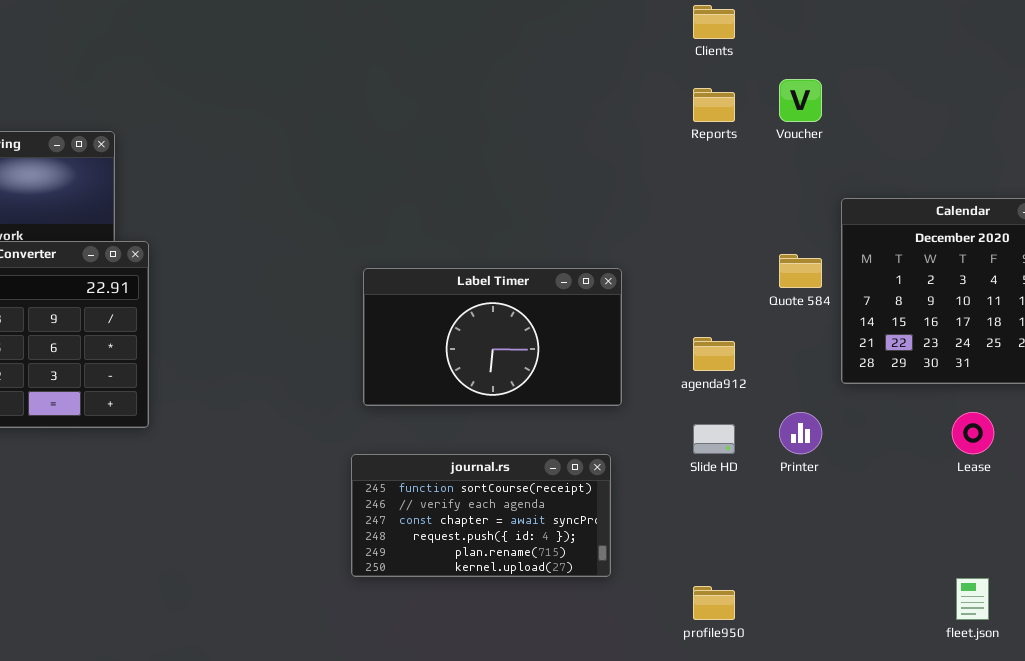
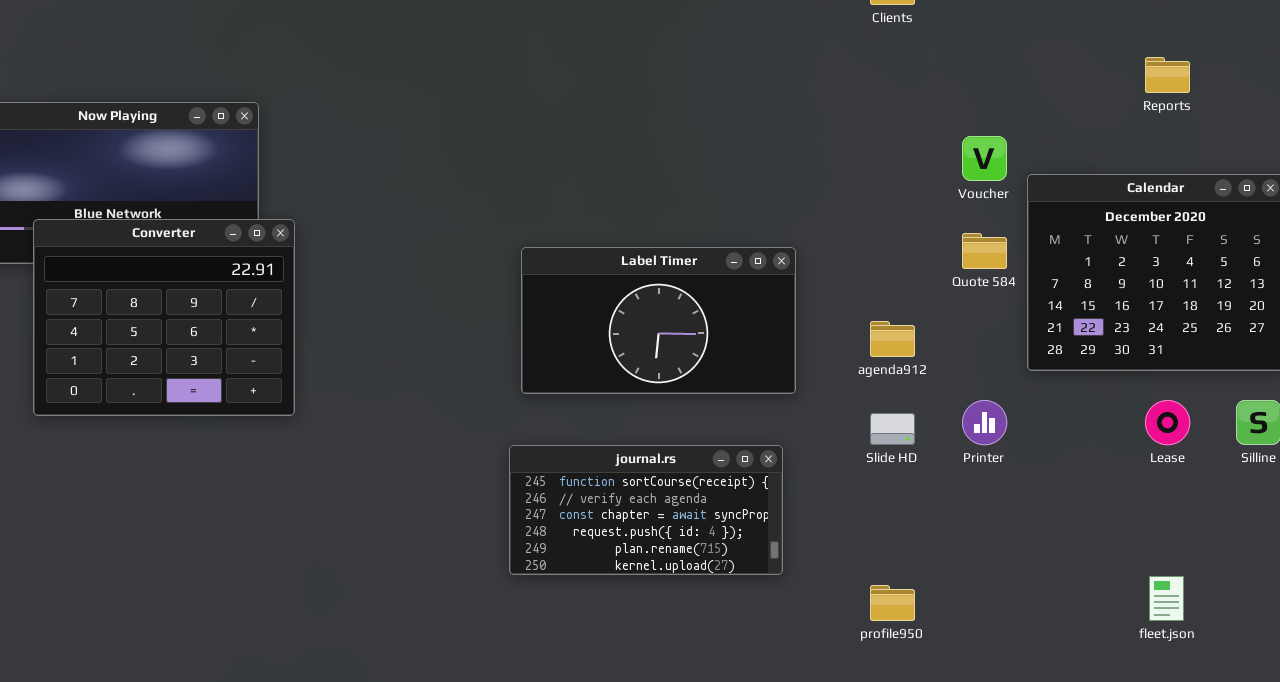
Voucher: [779,79,822,122] -> [962,136,1007,181], moved
Reports: [693,88,735,122] -> [1145,57,1190,93], moved

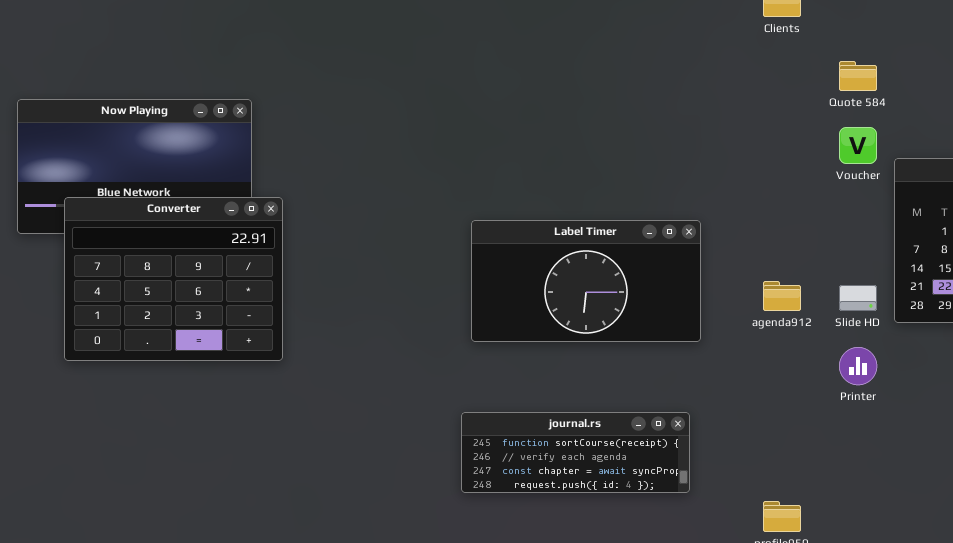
Quote 584: [962,233,1007,269] -> [839,61,877,91], moved
Slide HD: [870,413,915,445] -> [839,285,877,311], moved
journal.rs: [509,445,783,575] -> [461,412,690,493], resized

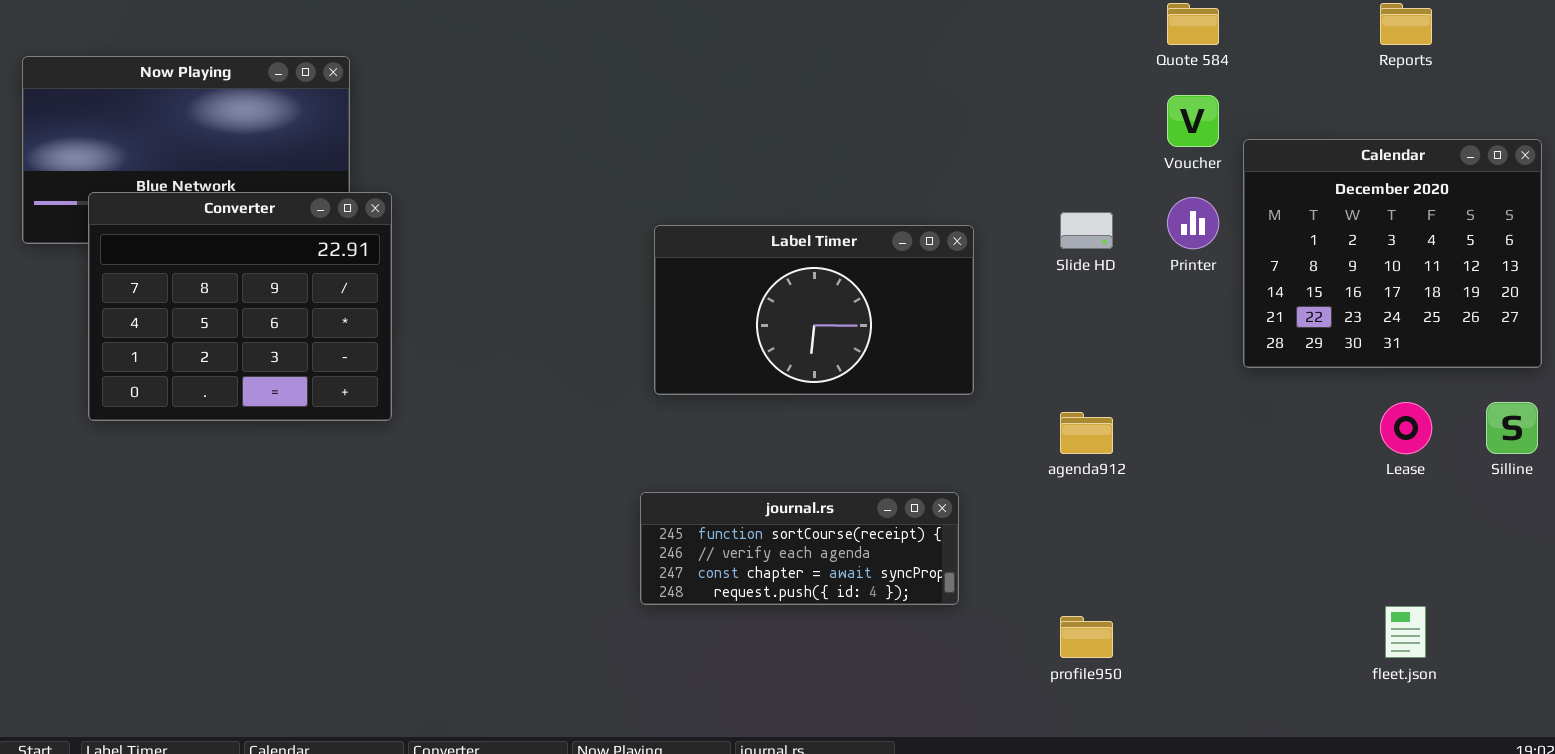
agenda912: [763,281,801,311] -> [1060,412,1113,454], moved
Slide HD: [839,285,877,311] -> [1060,212,1113,249], moved
Printer: [839,347,877,385] -> [1167,197,1219,249], moved

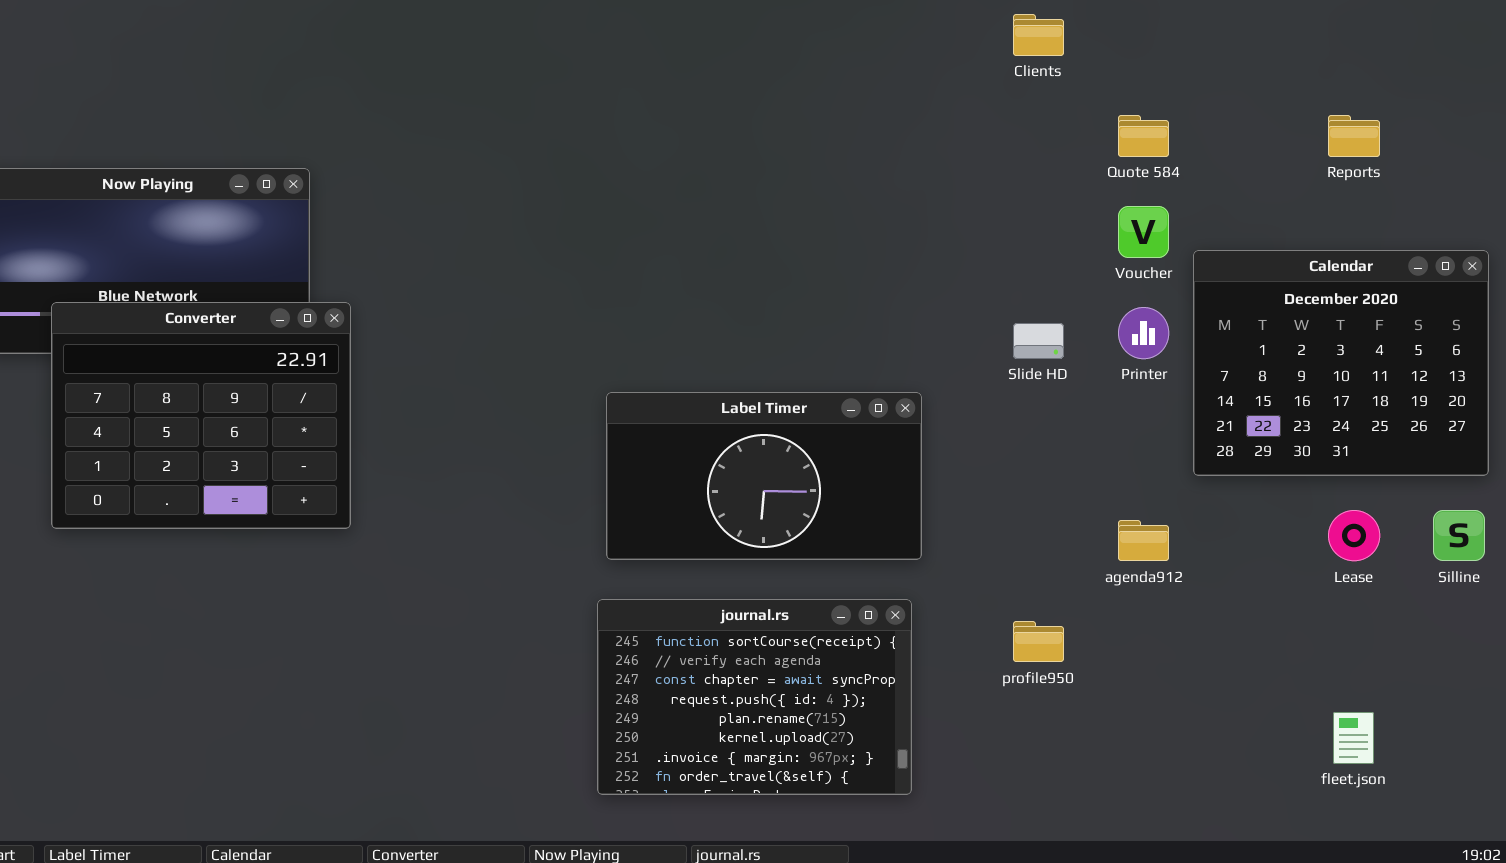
Label Timer: [654,225,974,395] -> [606,392,922,560], moved
agenda912: [1060,412,1113,454] -> [1118,520,1169,561], moved
journal.rs: [640,492,959,605] -> [597,599,912,795], resized
profile950: [1060,616,1113,658] -> [1013,621,1064,662], moved

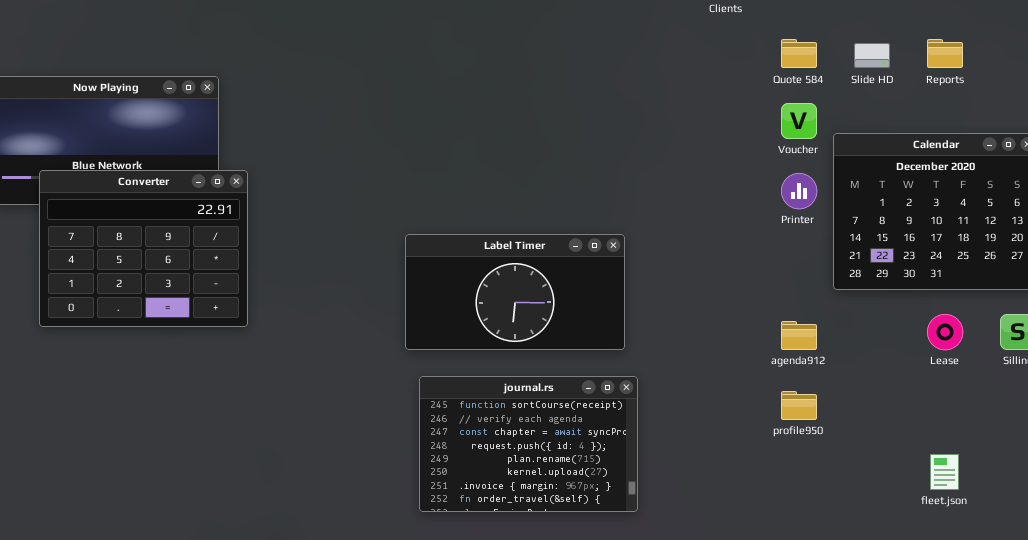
Slide HD: [1013,323,1064,359] -> [854,43,890,68], moved
Label Timer: [606,392,922,560] -> [405,234,625,350], moved
profile950: [1013,621,1064,662] -> [781,391,817,420], moved

